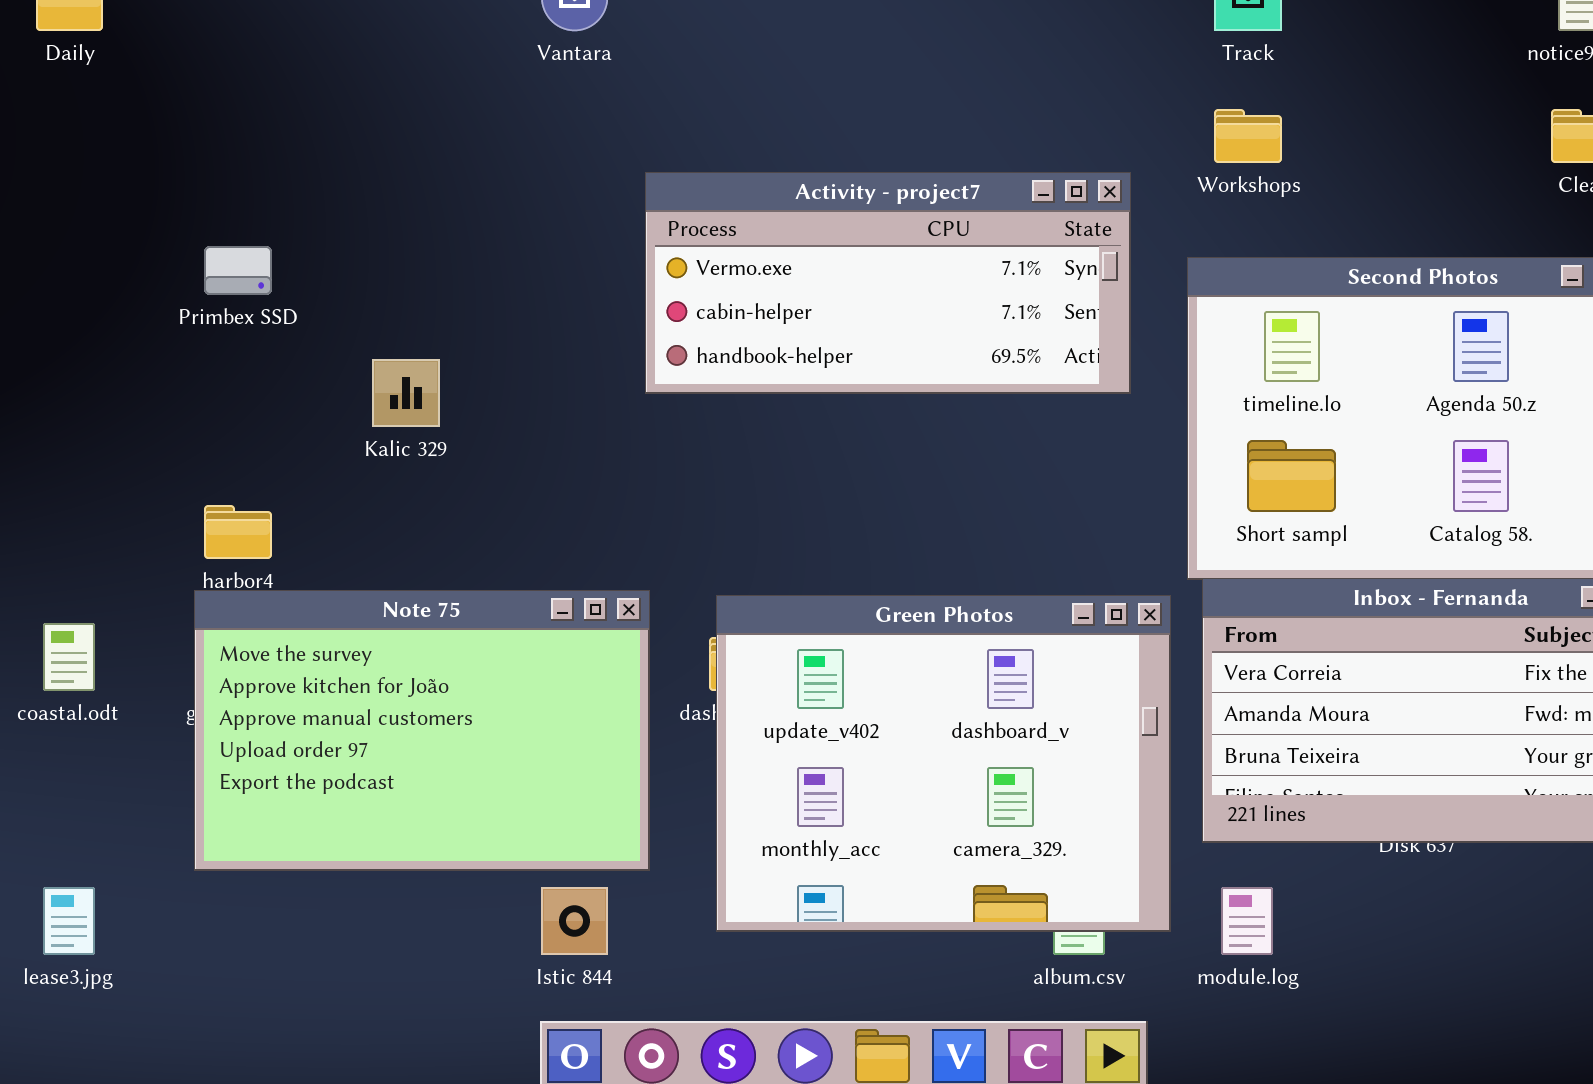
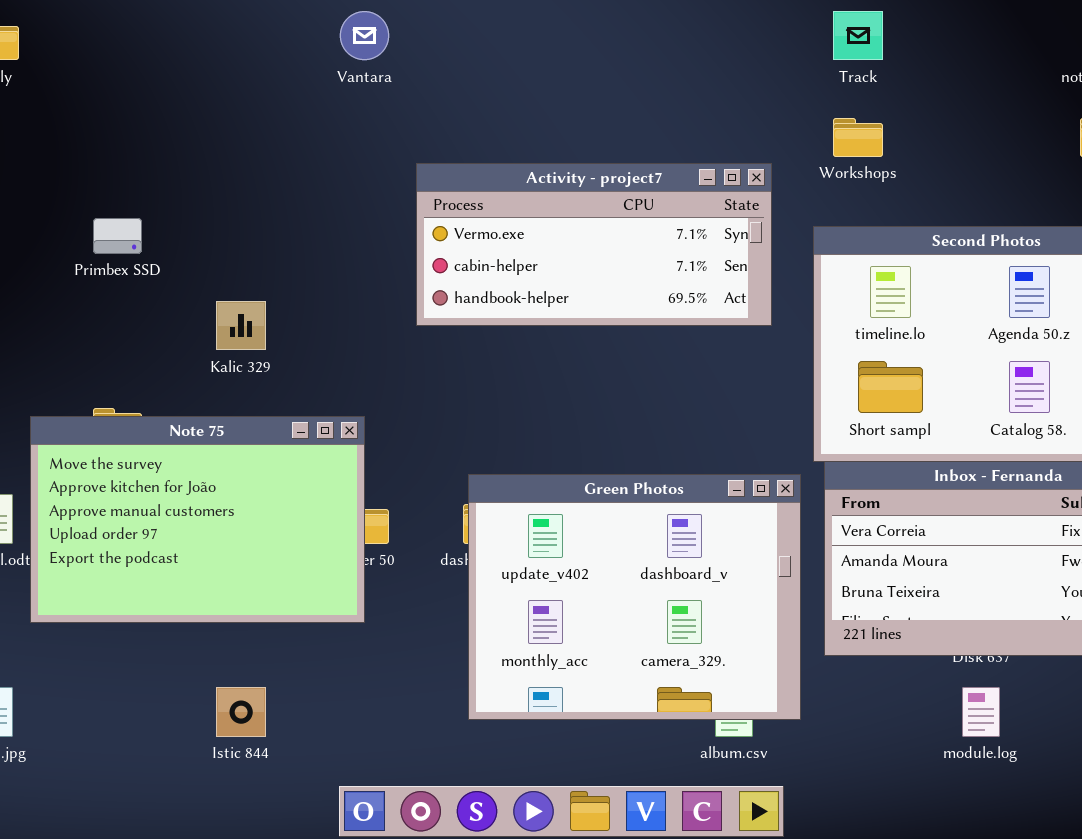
Note 75: [194,590,650,871] -> [30,416,365,623], moved
Istic 844: [541,887,608,955] -> [216,687,266,737], moved
module.log: [1221,887,1273,955] -> [962,687,1000,737], moved

